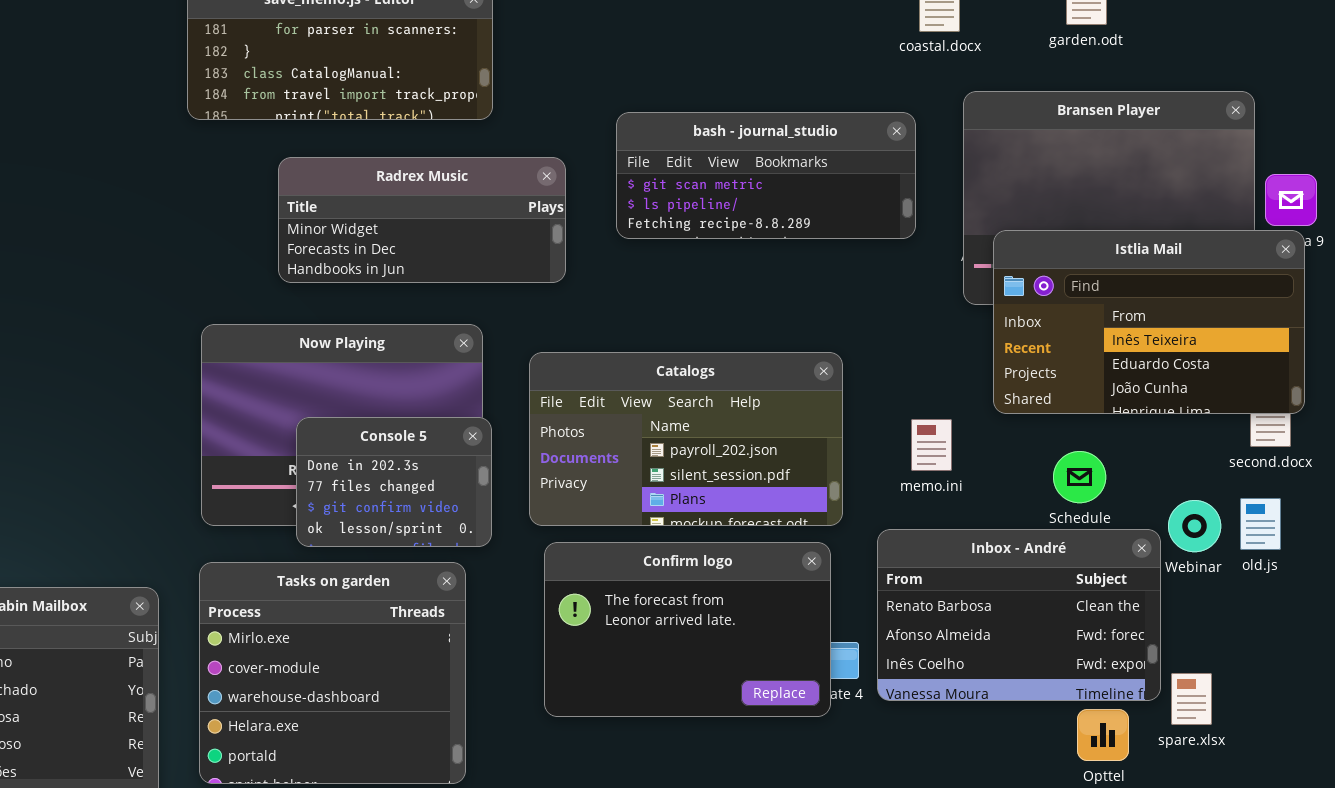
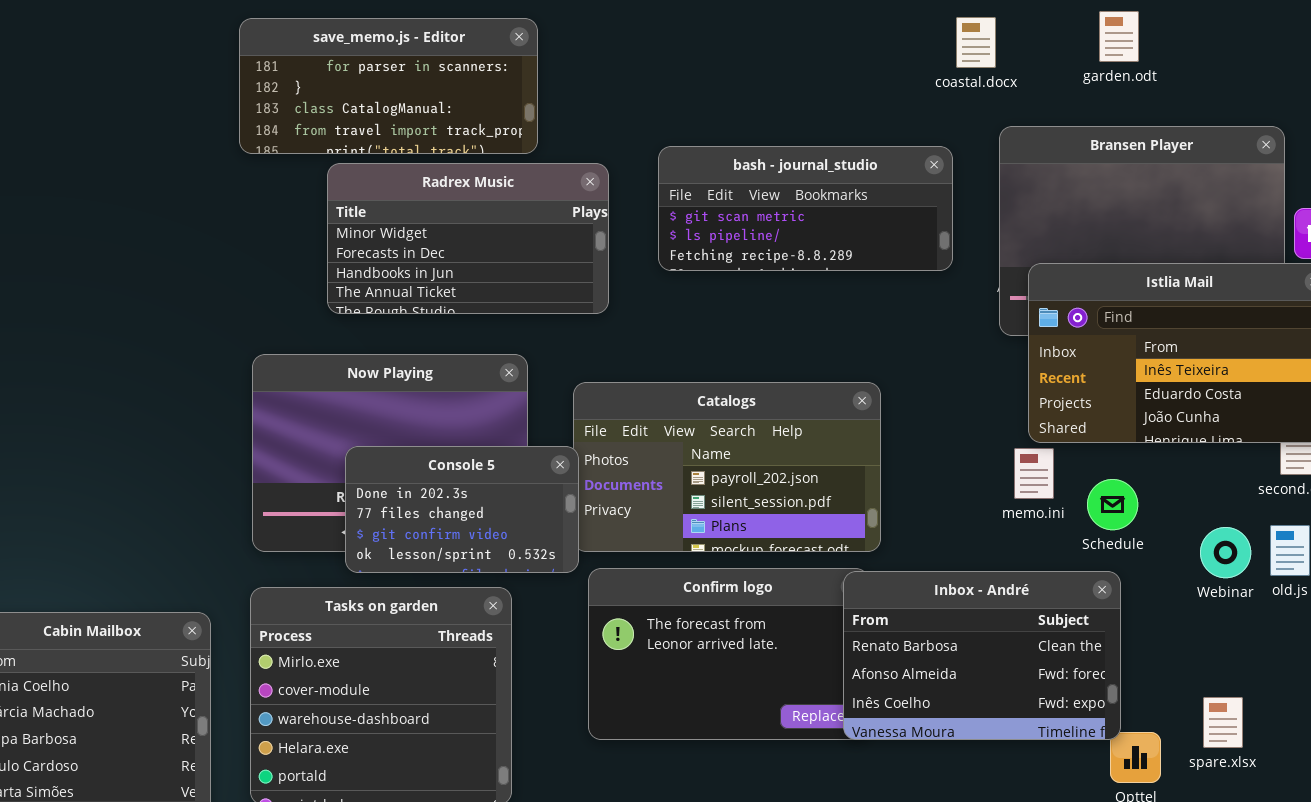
Radrex Music: [278,157,566,283] -> [327,163,609,314], resized
Console 5: [296,417,492,547] -> [345,446,579,573], resized
memo.ini: [911,419,952,471] -> [1014,448,1054,499], moved
Inbox - André: [877,529,1161,701] -> [843,571,1121,740], moved

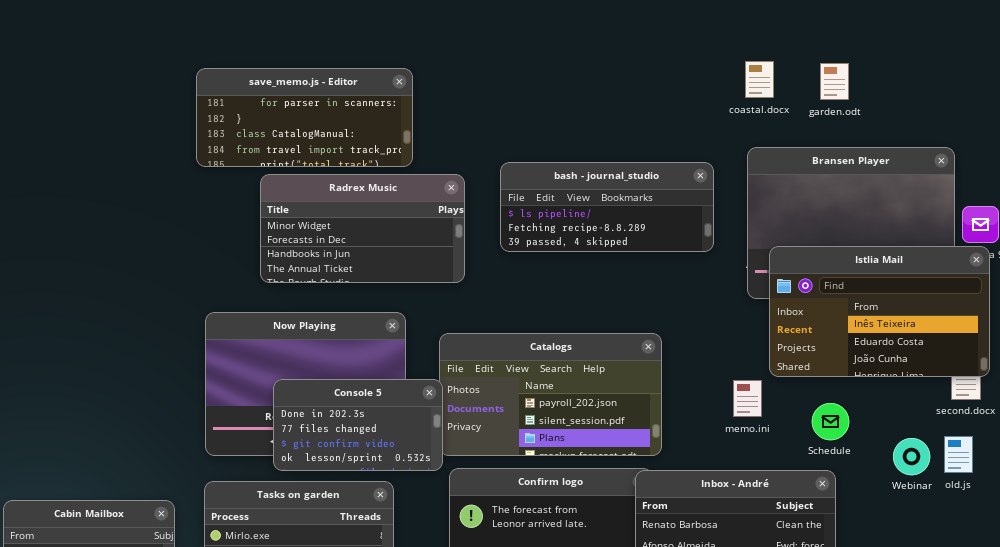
coastal.docx: [956,17,996,68] -> [745,61,774,98], moved
bash - journal_studio: [658,146,953,271] -> [500,162,714,252], scrolled down 1 row
memo.ini: [1014,448,1054,499] -> [733,380,762,417], moved

